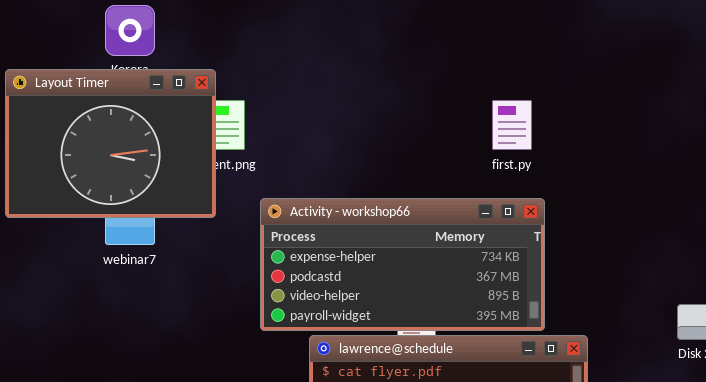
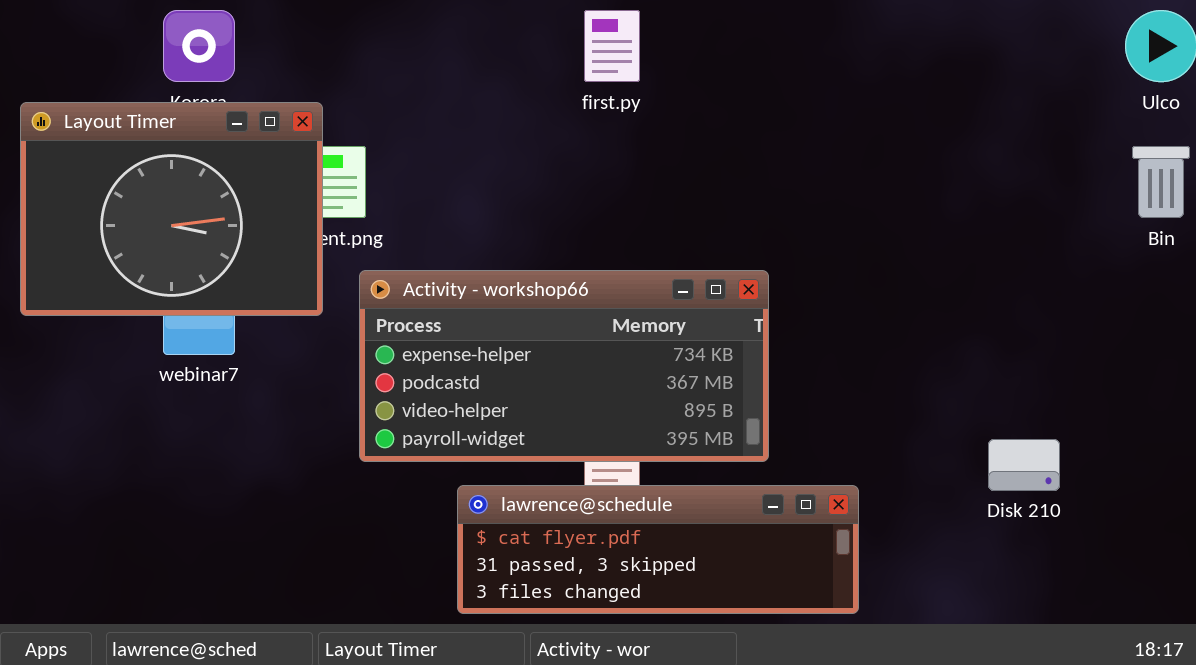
first.py: [492,100,532,150] -> [584,10,640,82], moved
Activity - workshop66: [260,198,545,331] -> [359,270,769,462], moved

